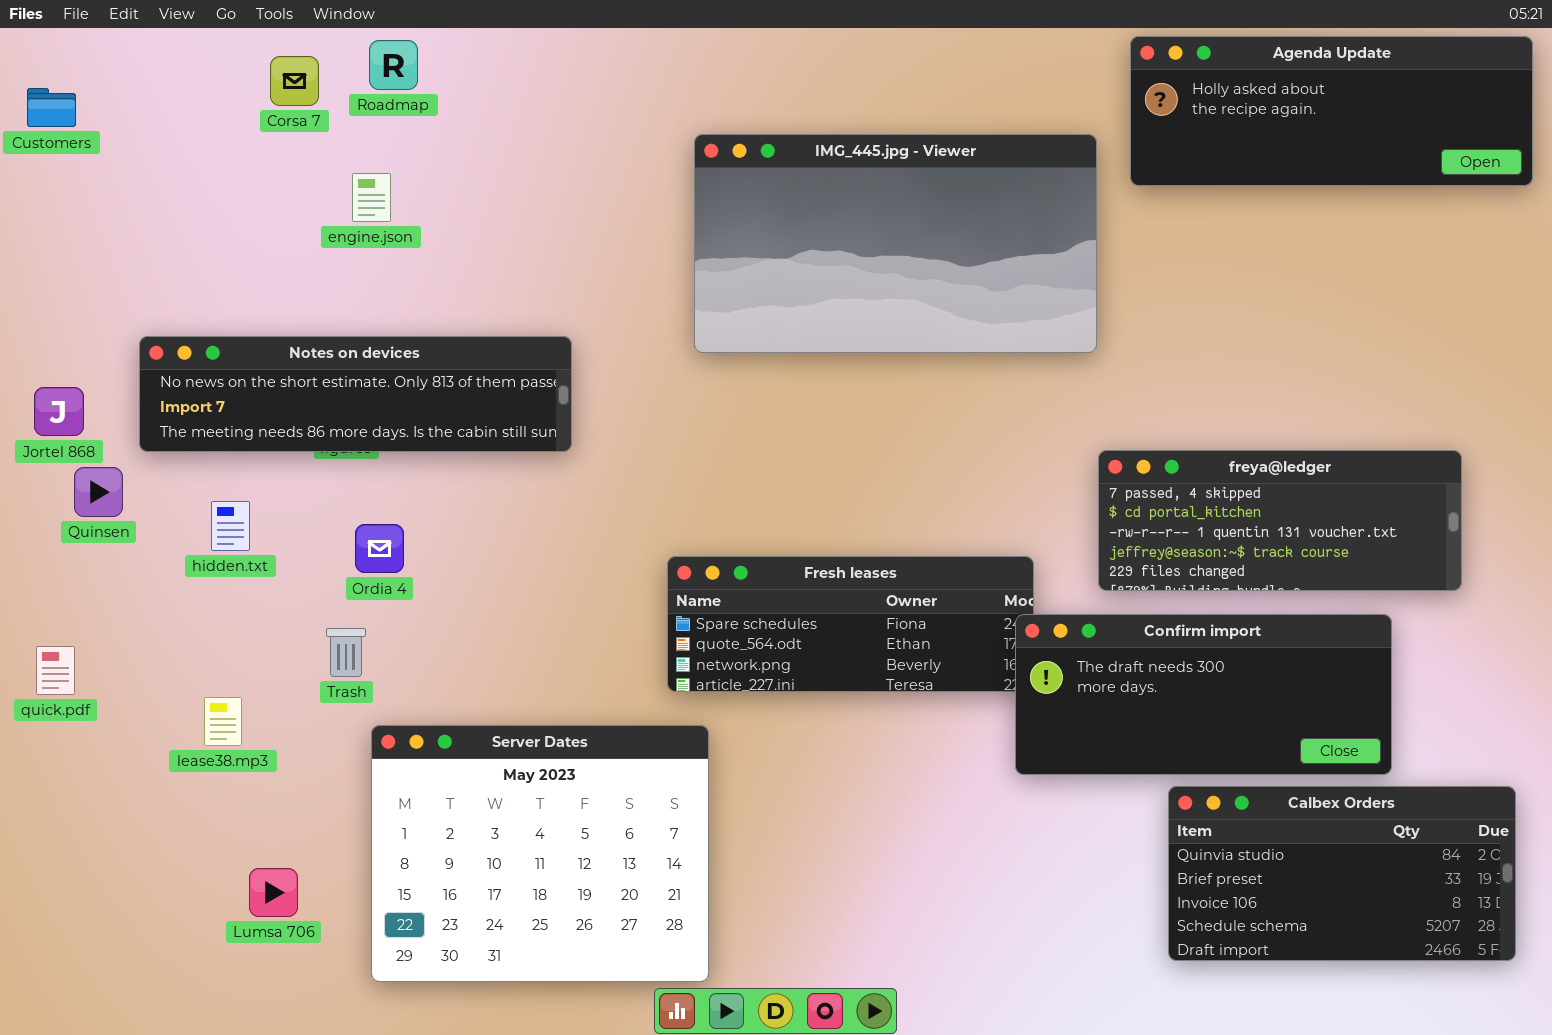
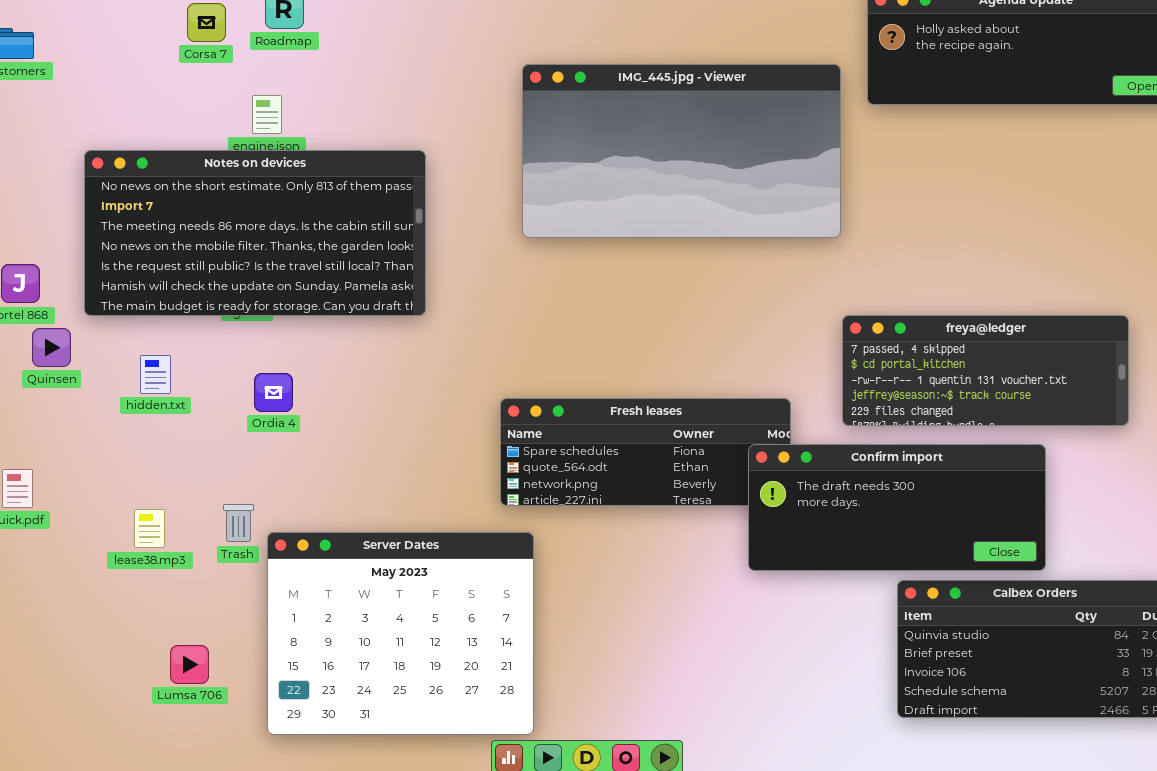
Notes on devices: [139,336,572,452] -> [84,150,426,316], resized
Confirm import: [1015,614,1392,775] -> [748,444,1046,571], moved
Trash: [326,628,366,677] -> [223,504,254,542], moved

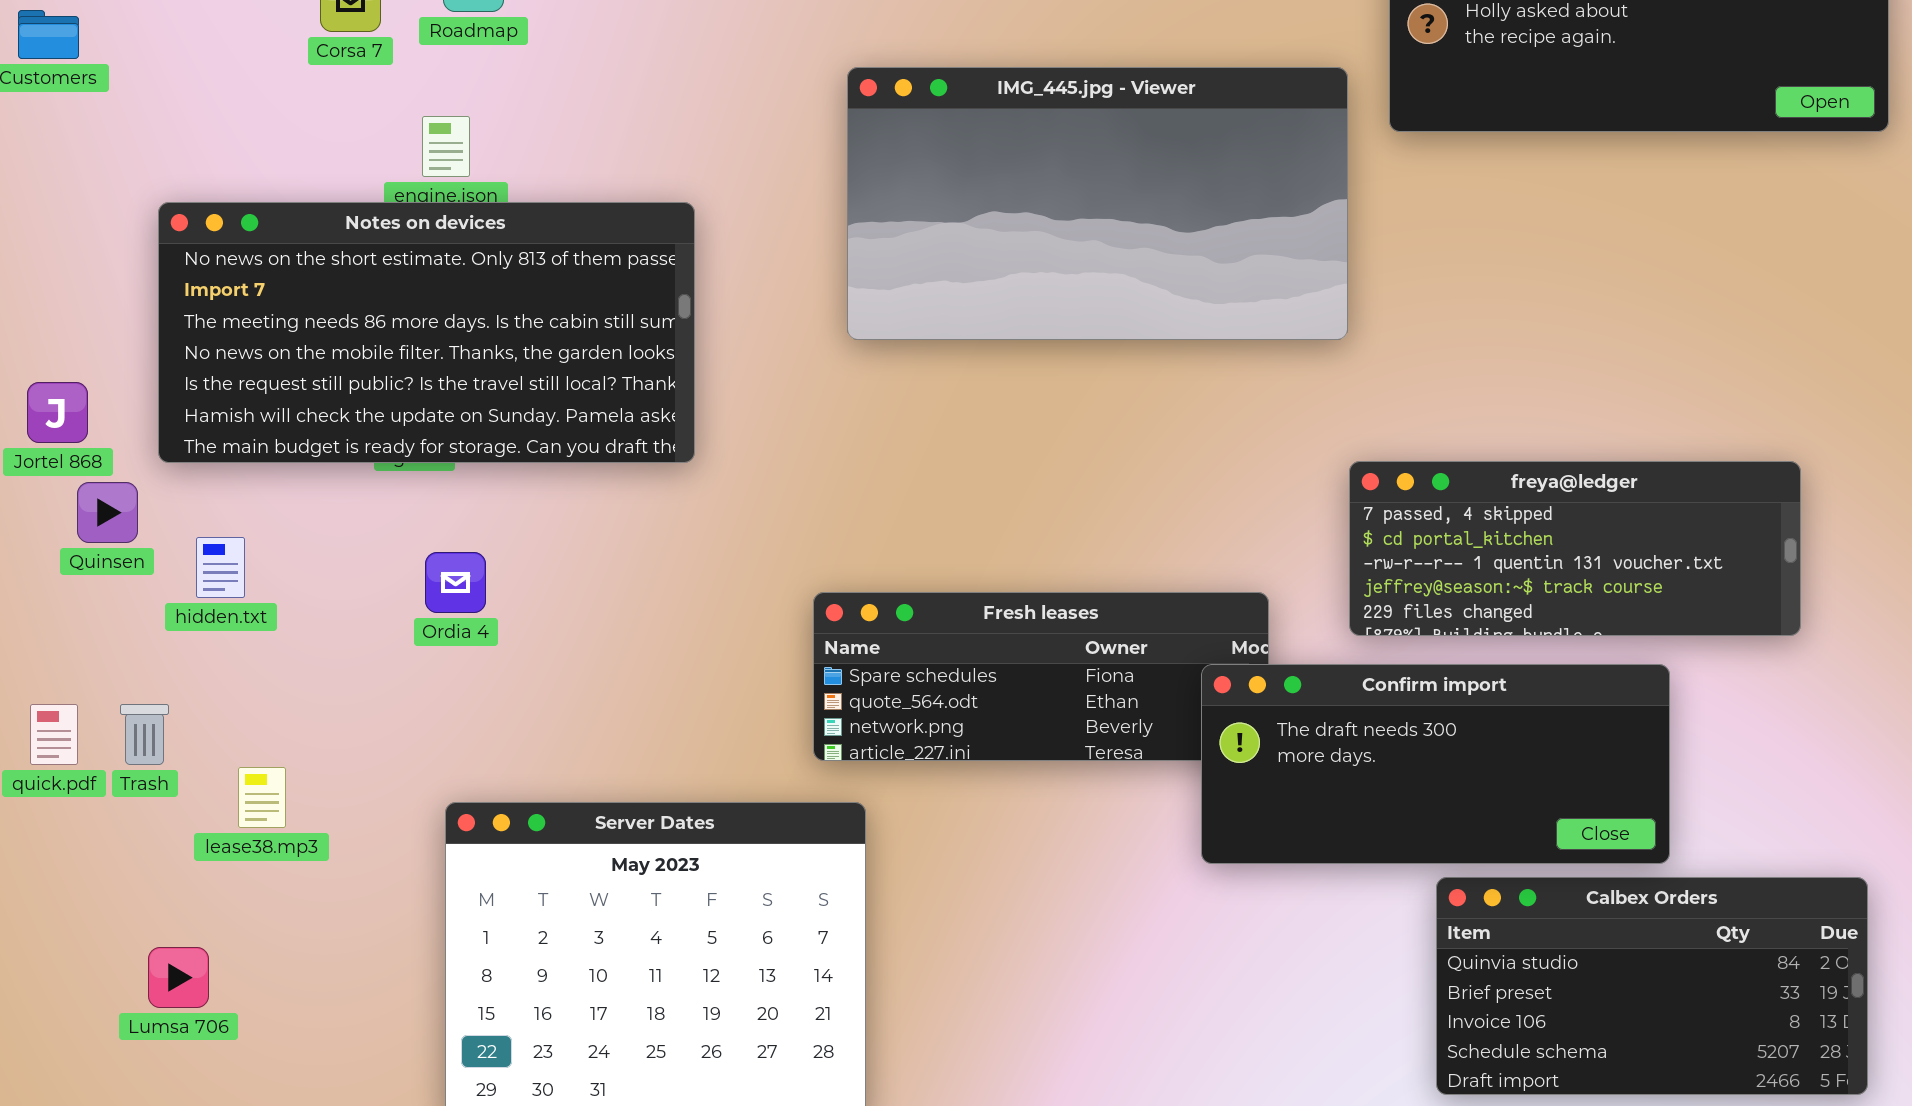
hidden.txt: [140,355,171,394] -> [196,537,245,598], moved
Trash: [223,504,254,542] -> [120,704,169,765], moved
Lumsa 706: [170,645,209,684] -> [148,947,209,1008], moved

